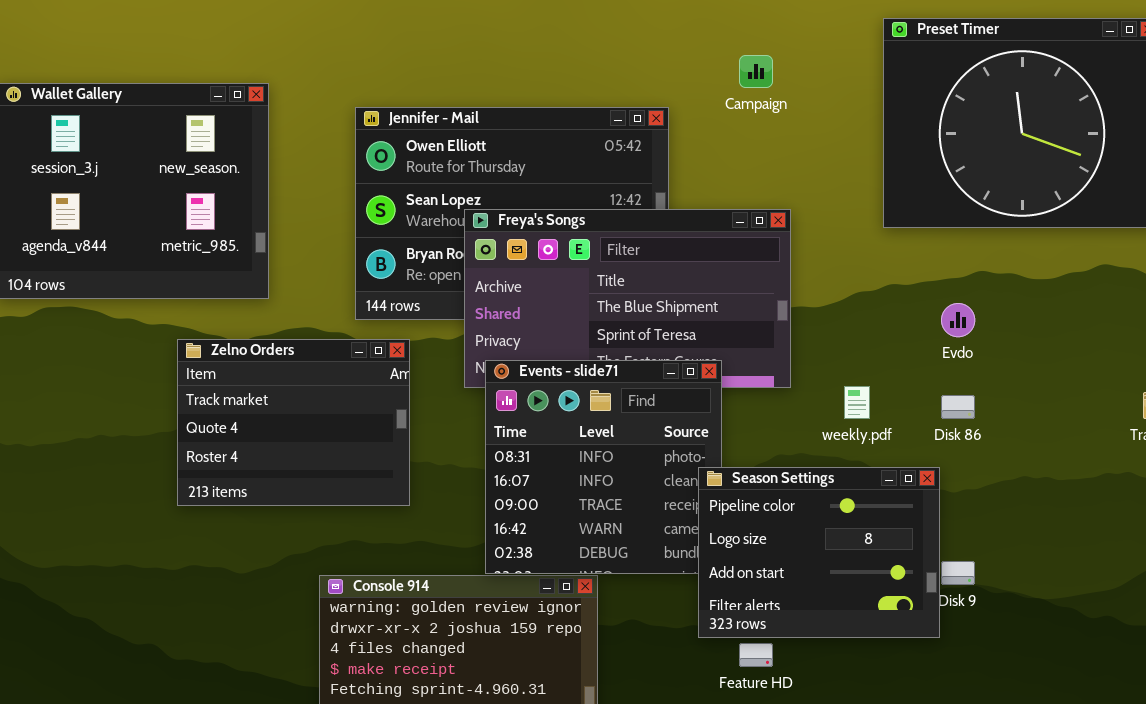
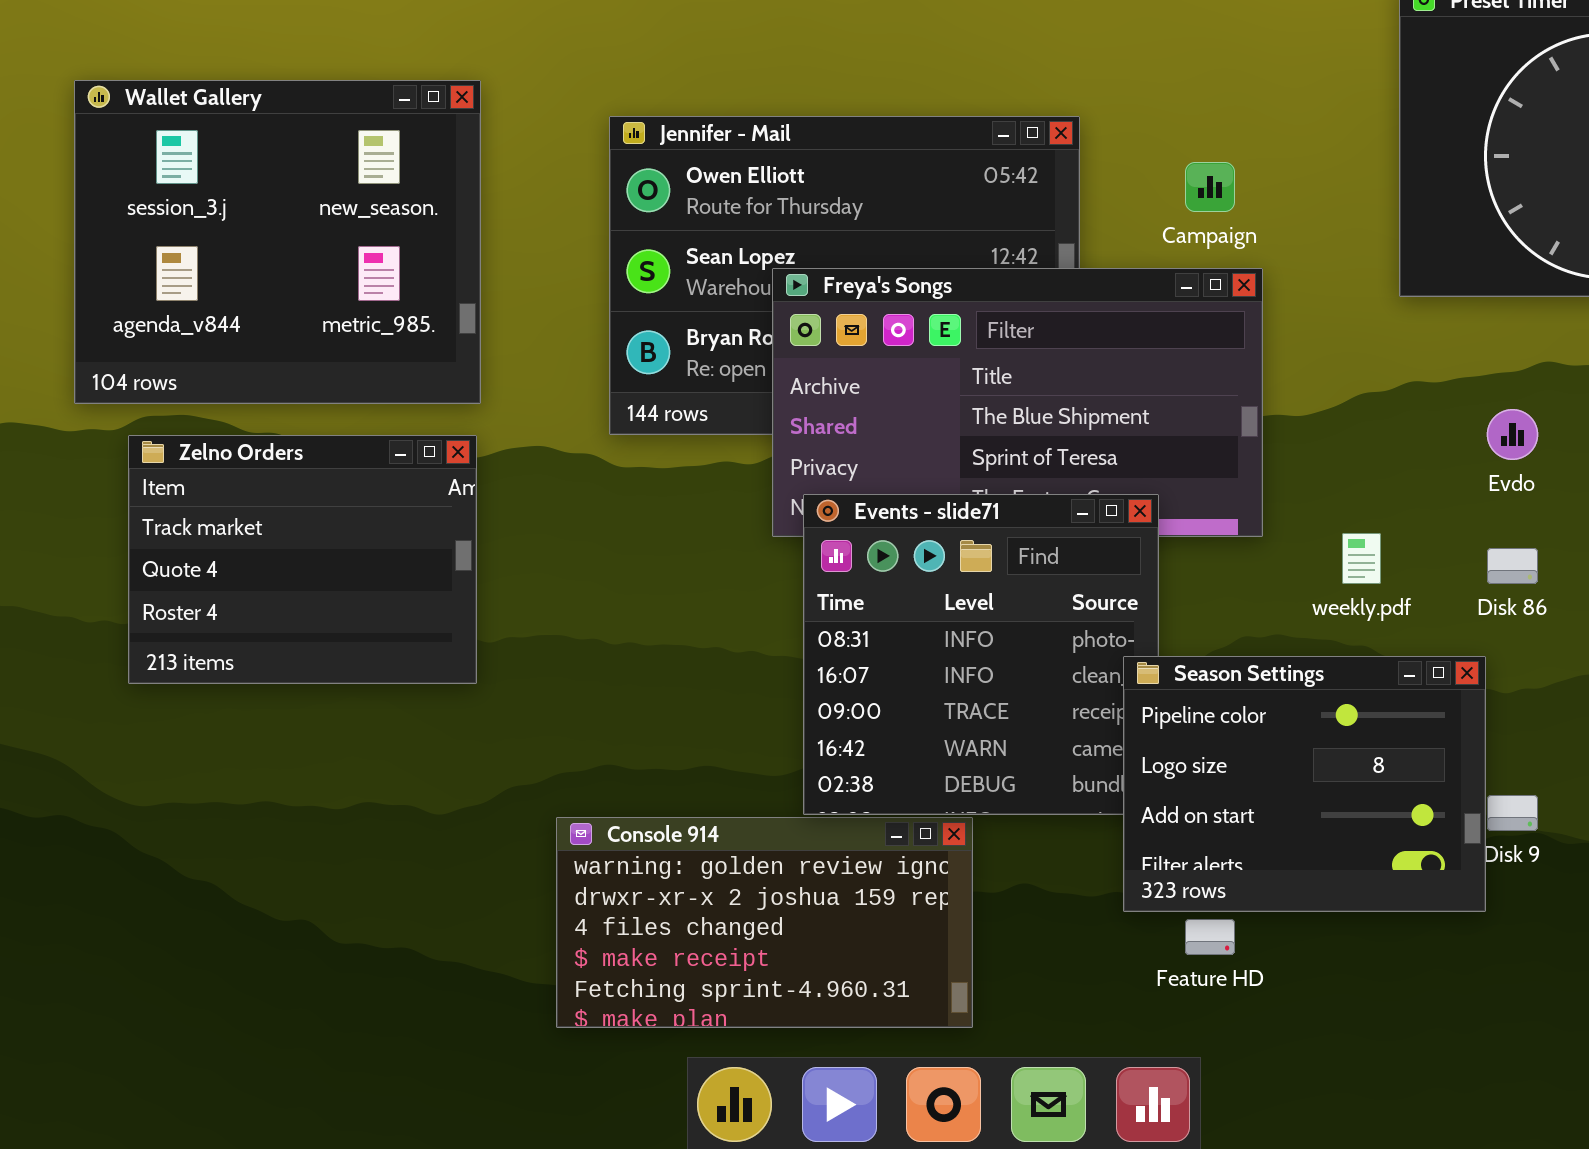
Campaign: [739,55,773,88] -> [1185,162,1235,212], moved
Zelno Orders: [177,339,410,506] -> [128,435,477,684], moved

